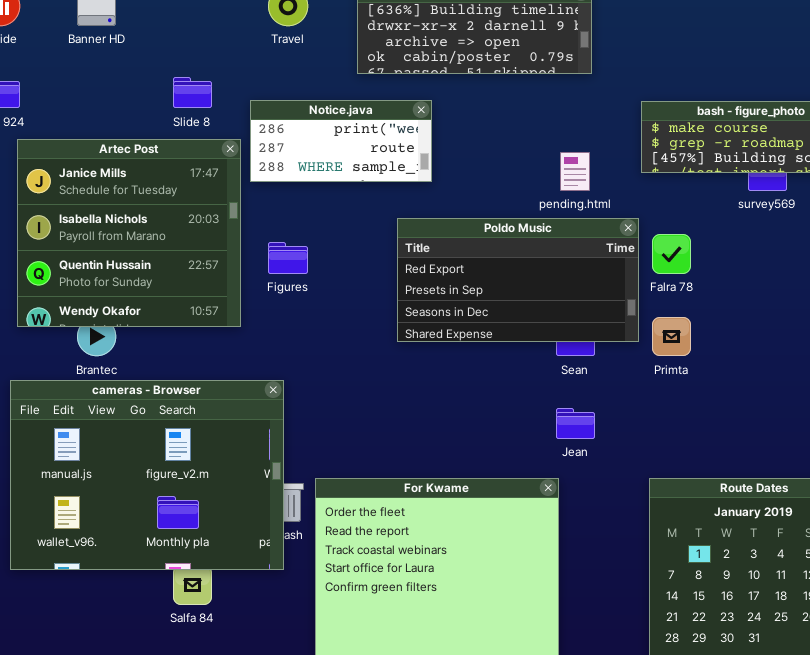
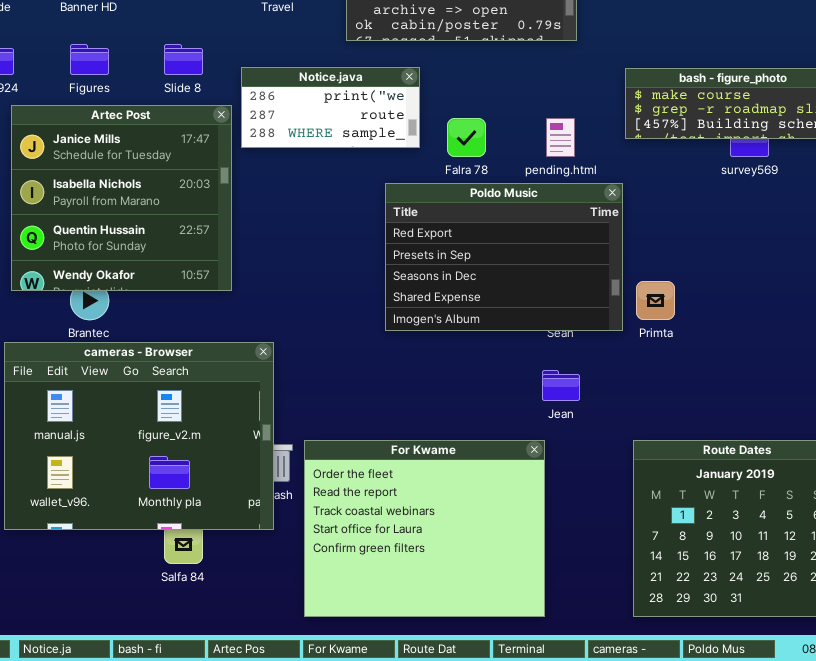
Poldo Music: [397,218,639,342] -> [385,183,623,331], resized
Falra 78: [652,234,691,274] -> [447,118,486,157], moved
Figures: [268,242,308,274] -> [70,44,109,75], moved

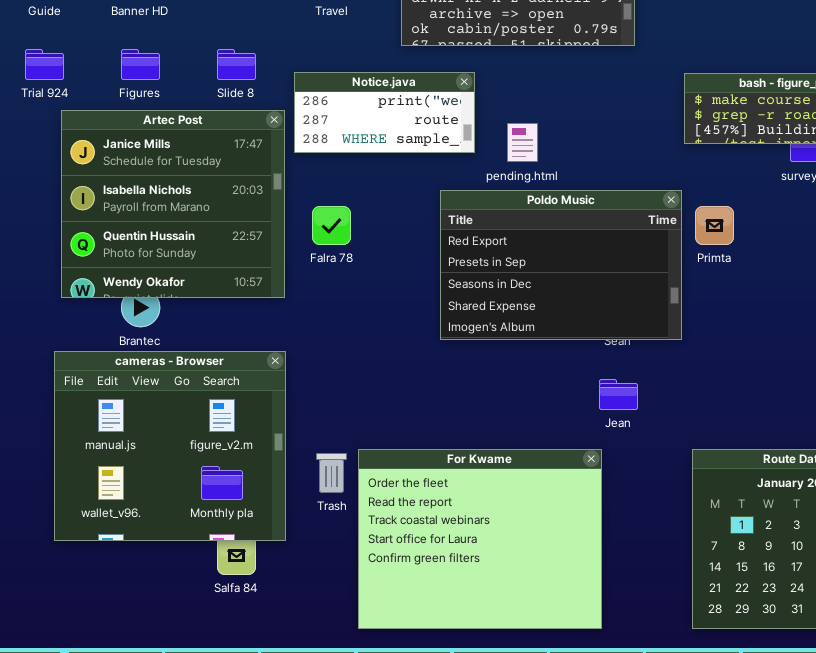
Falra 78: [447,118,486,157] -> [312,206,351,245], moved
pending.html: [546,118,575,157] -> [507,123,538,162], moved
Primta: [636,281,675,320] -> [695,206,734,245], moved
cameras - Browser: [4,342,274,530] -> [54,351,286,541], resized

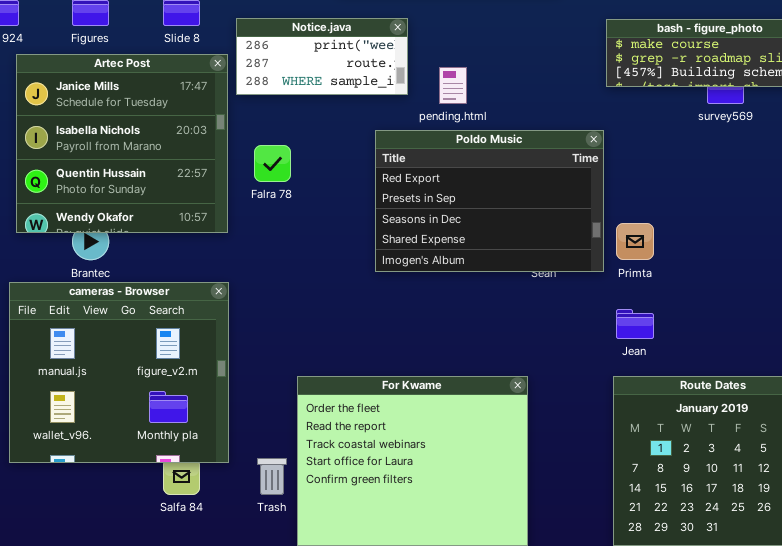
Primta: [695,206,734,245] -> [616,223,654,260], moved
Jean: [599,379,638,410] -> [616,309,654,339], moved
Trash: [316,453,347,493] -> [257,458,287,495], moved

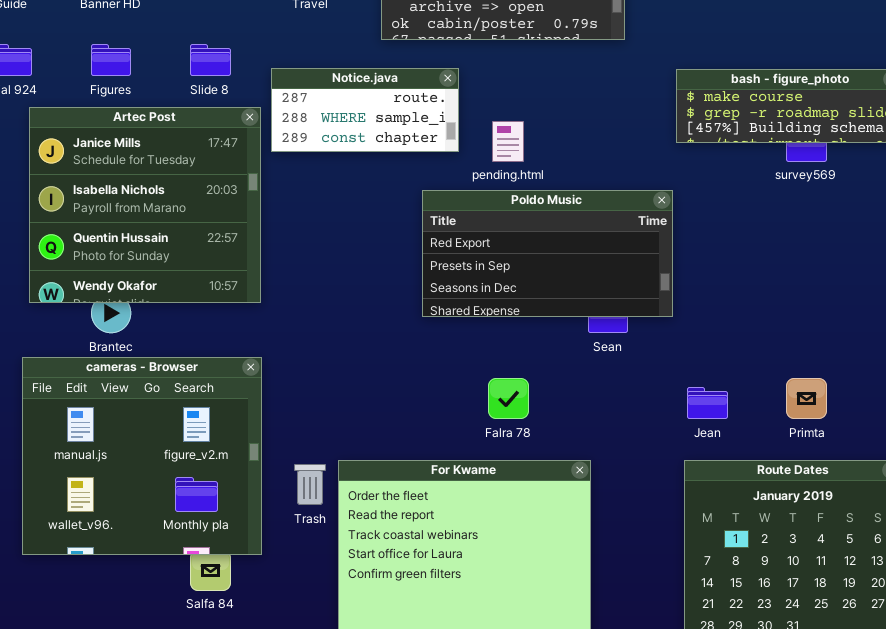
Notice.java: [236,18,408,95] -> [271,68,459,152], scrolled down 1 row
Poldo Music: [375,130,604,272] -> [422,190,673,317], resized
Falra 78: [254,145,291,182] -> [488,378,529,419], moved
Primta: [616,223,654,260] -> [786,378,827,419], moved
Trash: [257,458,287,495] -> [294,464,326,505], moved

